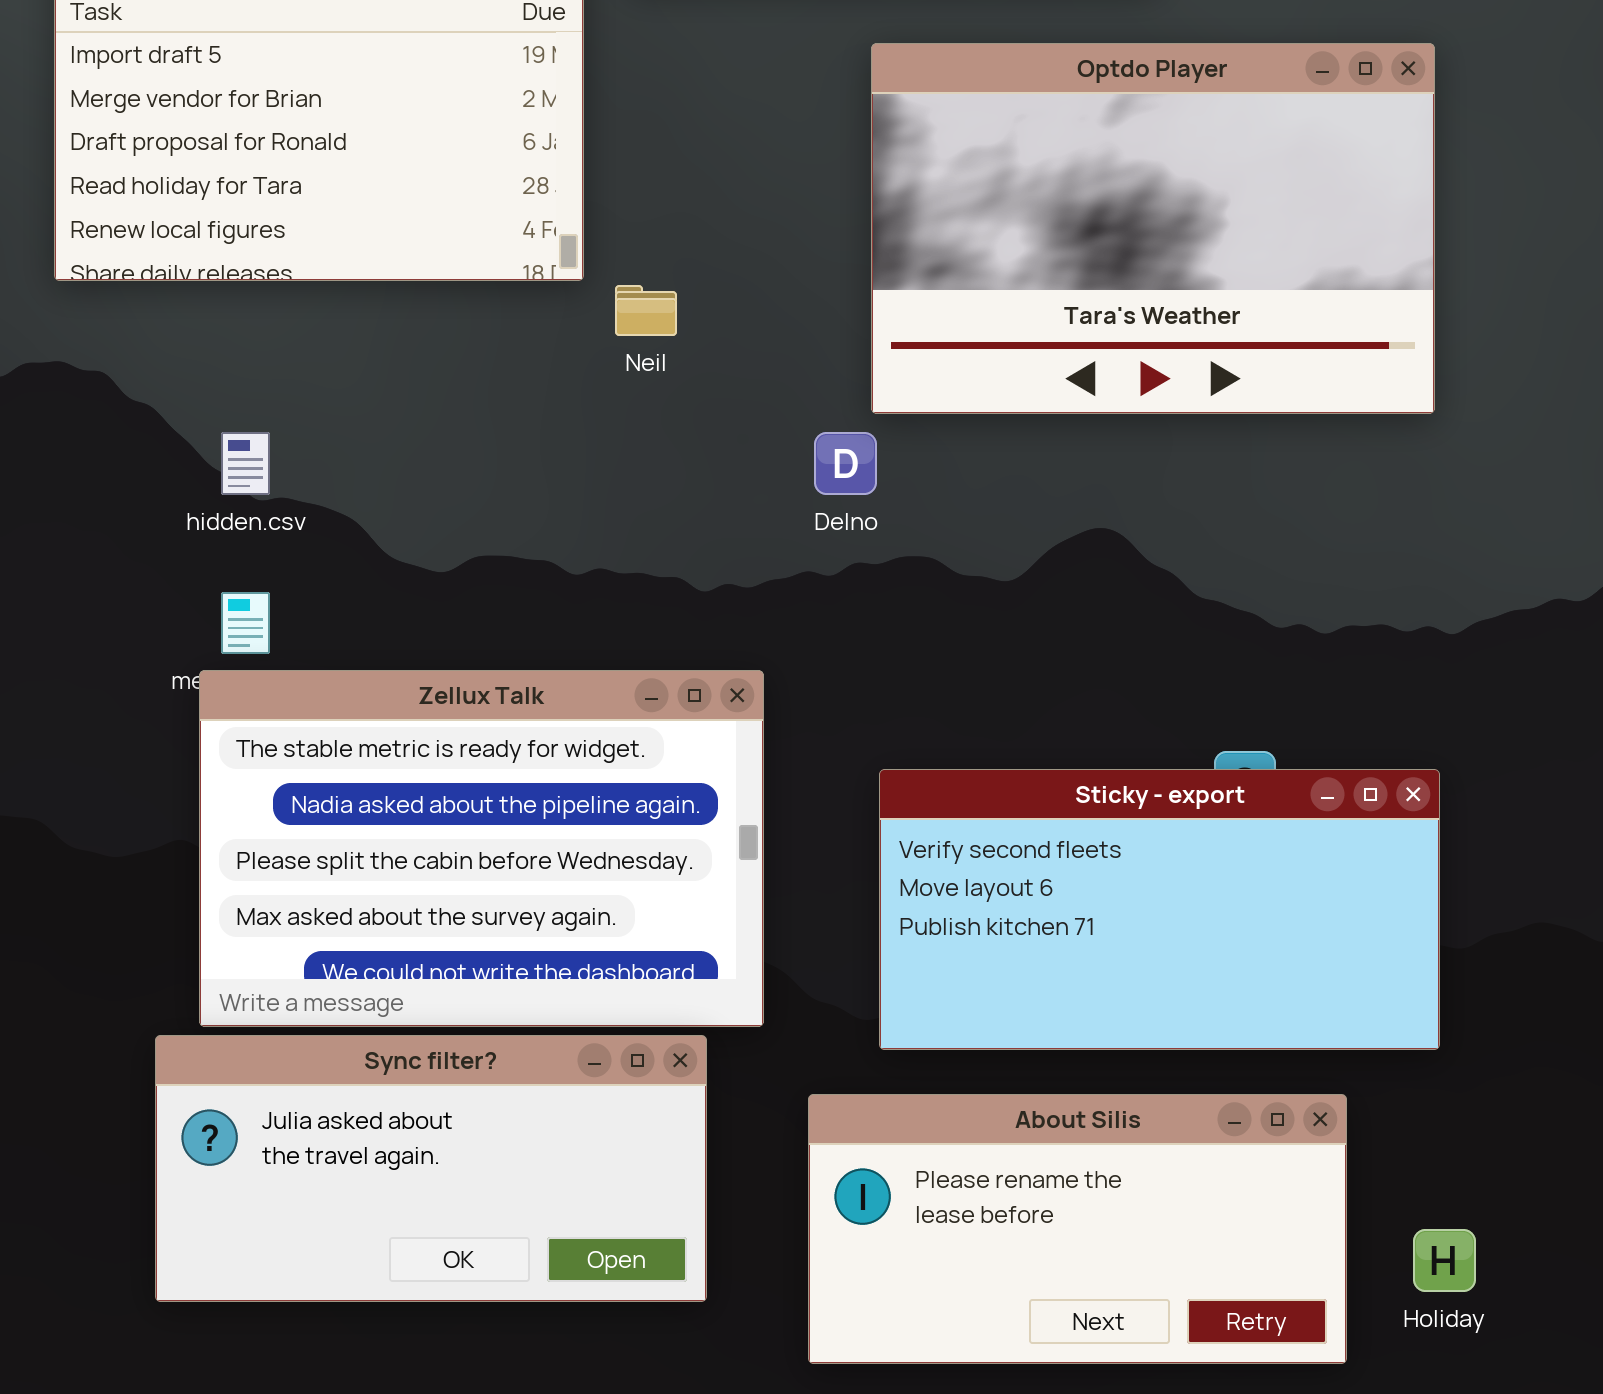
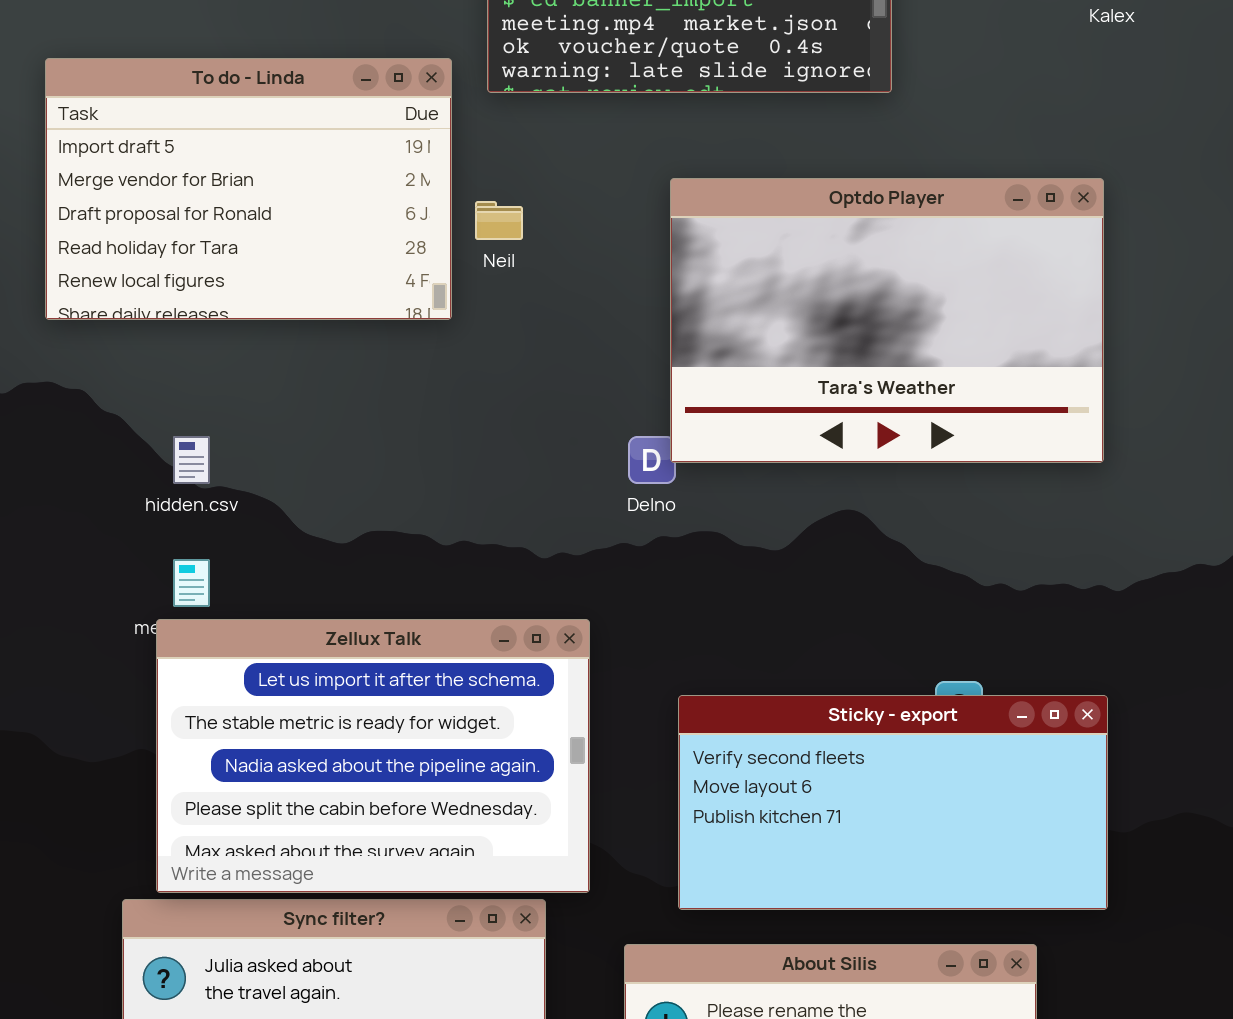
Optdo Player: [871,43,1435,414] -> [670,178,1104,463], moved
Neil: [615,285,677,336] -> [475,201,523,240], moved
Zellux Talk: [199,670,764,1027] -> [156,619,590,893], scrolled up 1 row

